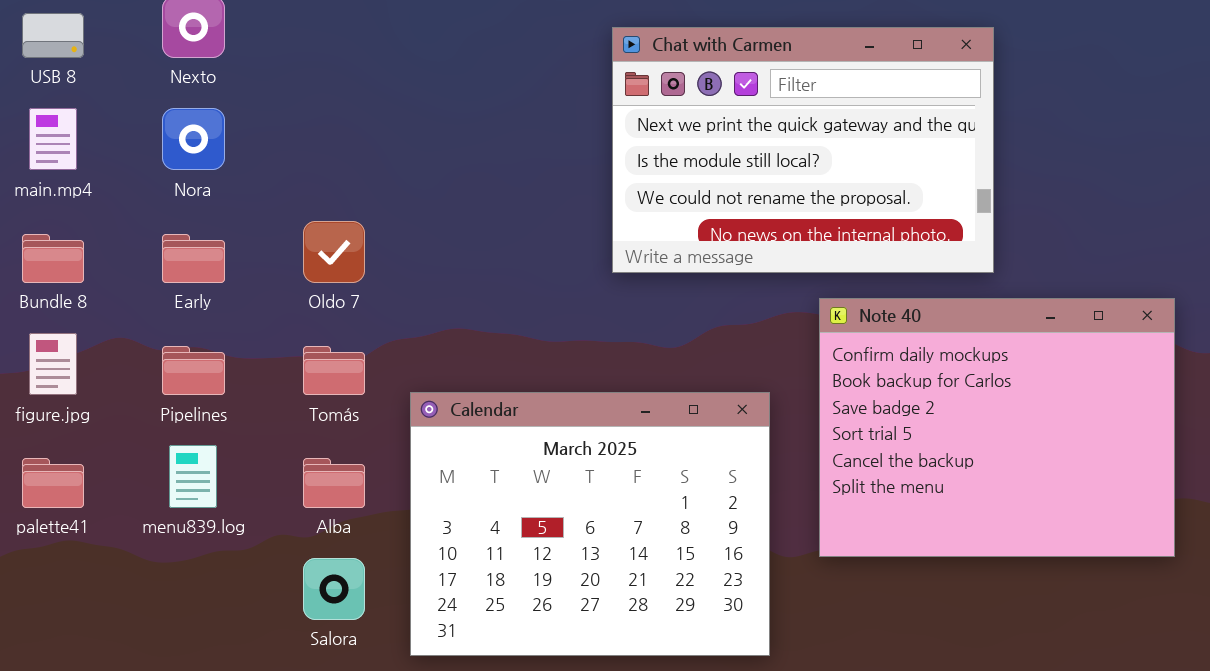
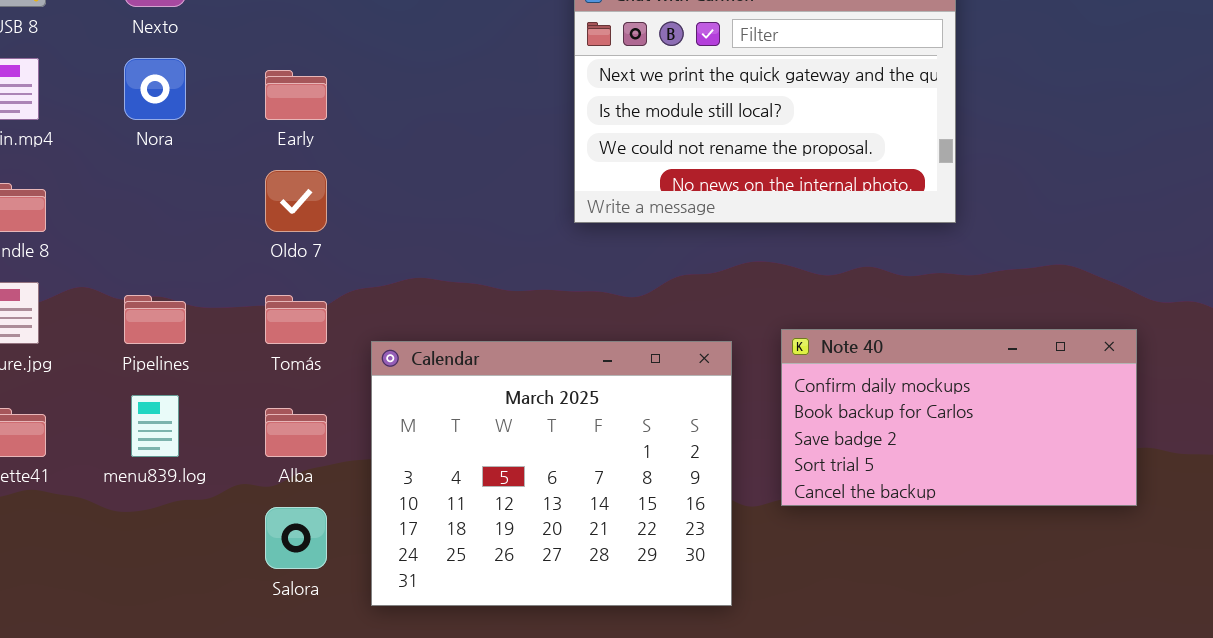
Early: [162,234,225,283] -> [265,70,327,120], moved
Note 40: [819,298,1175,557] -> [781,329,1137,506], resized

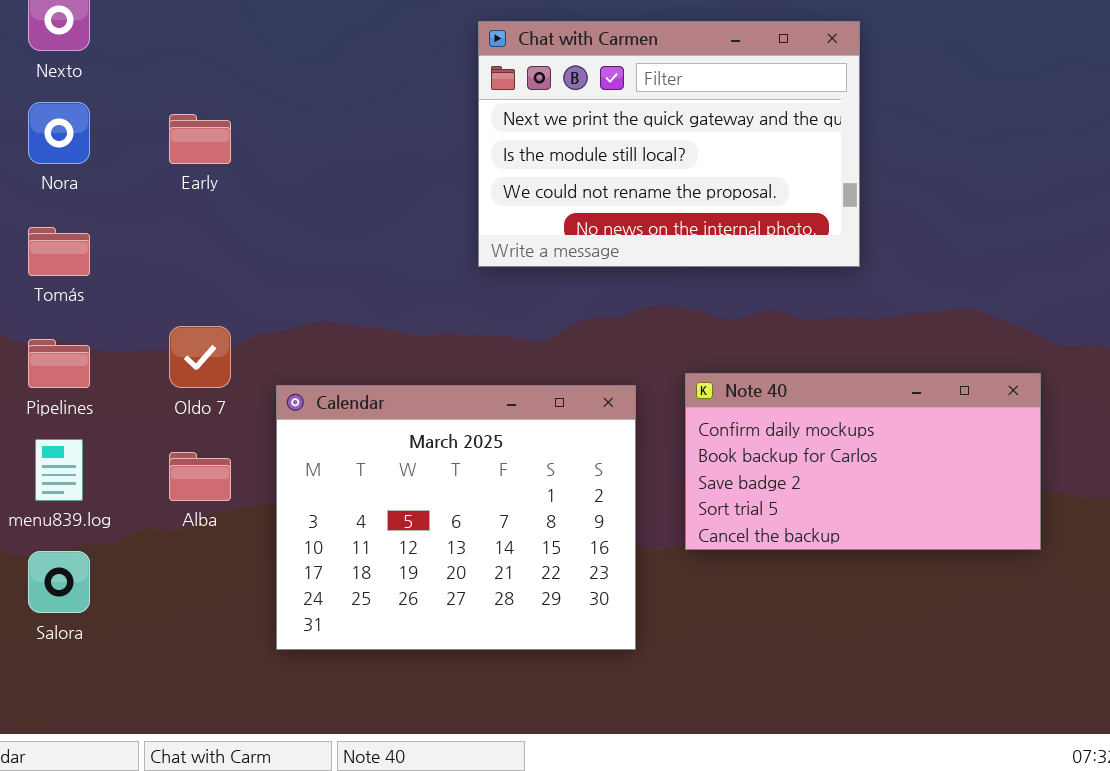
Oldo 7: [265,170,327,232] -> [169,326,231,388], moved
Tomás: [265,295,327,344] -> [28,227,90,276], moved
Salora: [265,507,327,569] -> [28,551,90,613], moved

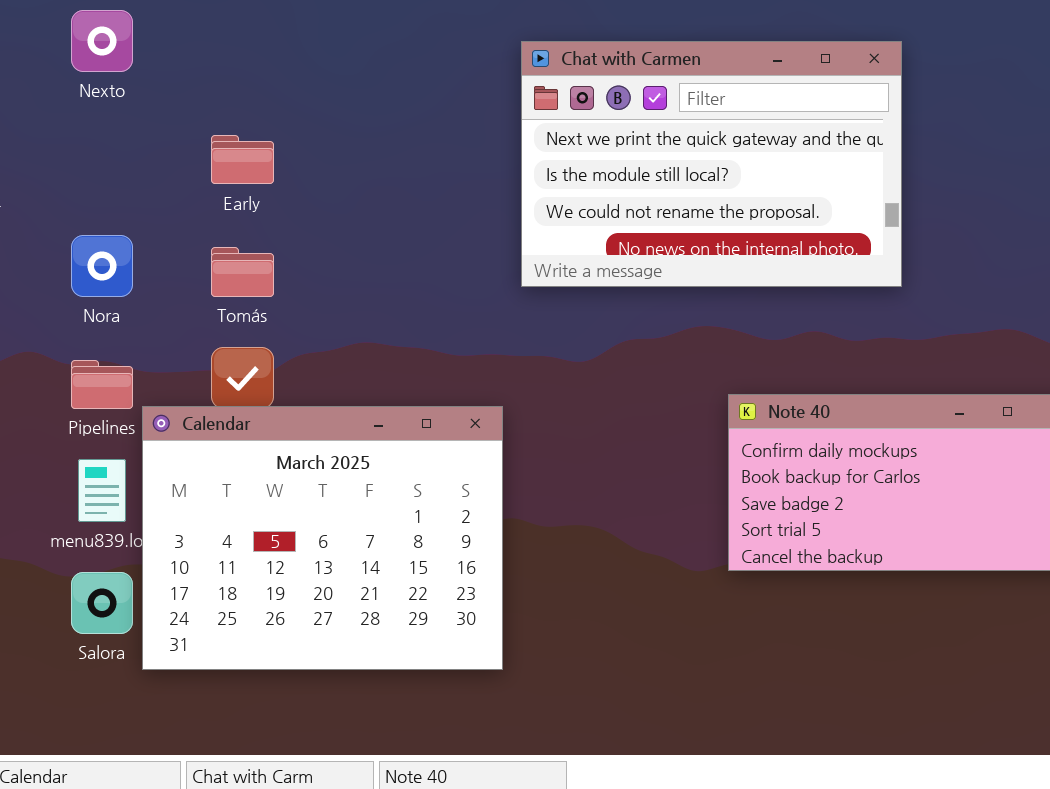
Nora: [28,102,90,164] -> [71,235,133,297], moved
Tomás: [28,227,90,276] -> [211,247,274,297], moved
Calendar: [276,385,636,650] -> [142,406,503,670], moved

